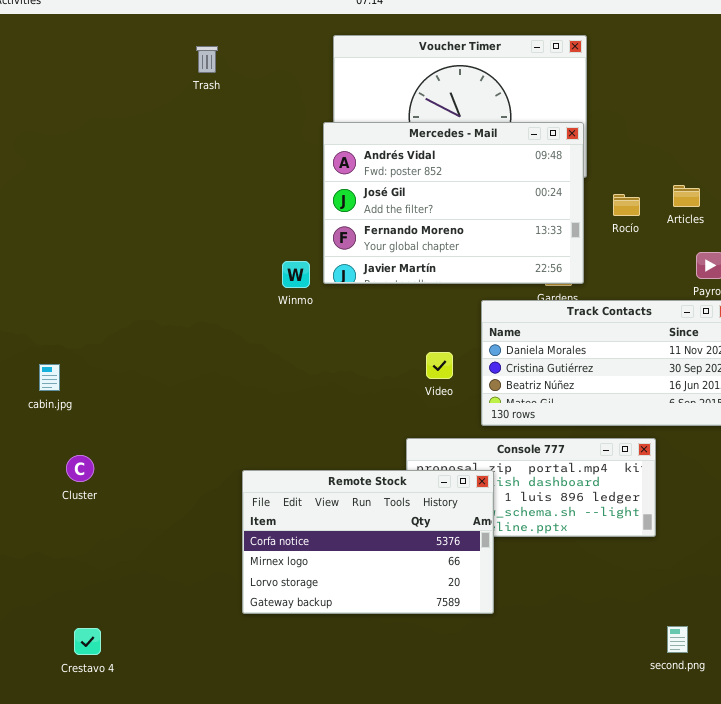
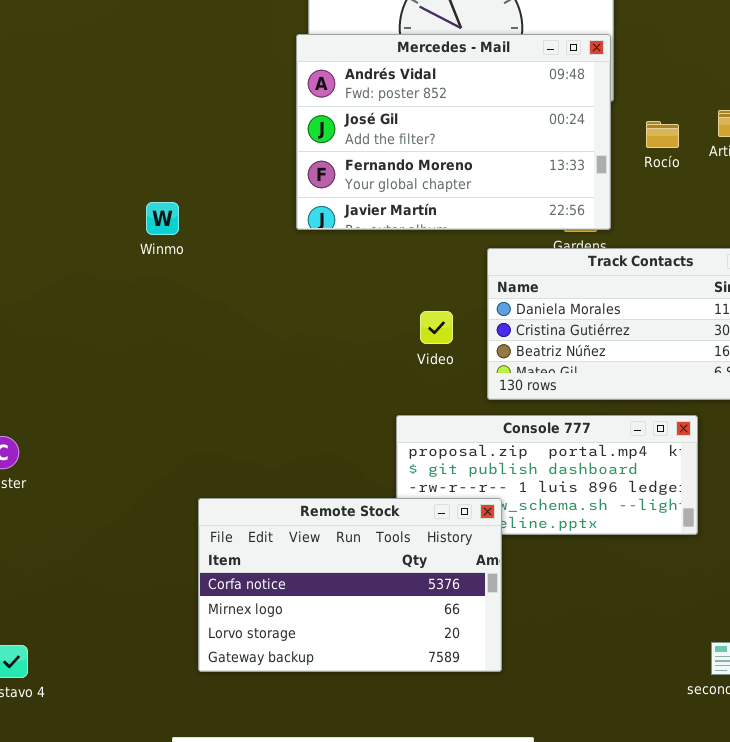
Winmo: [282,261,310,288] -> [146,202,179,235], moved
Remote Stock: [242,470,494,614] -> [198,498,502,672], moved

